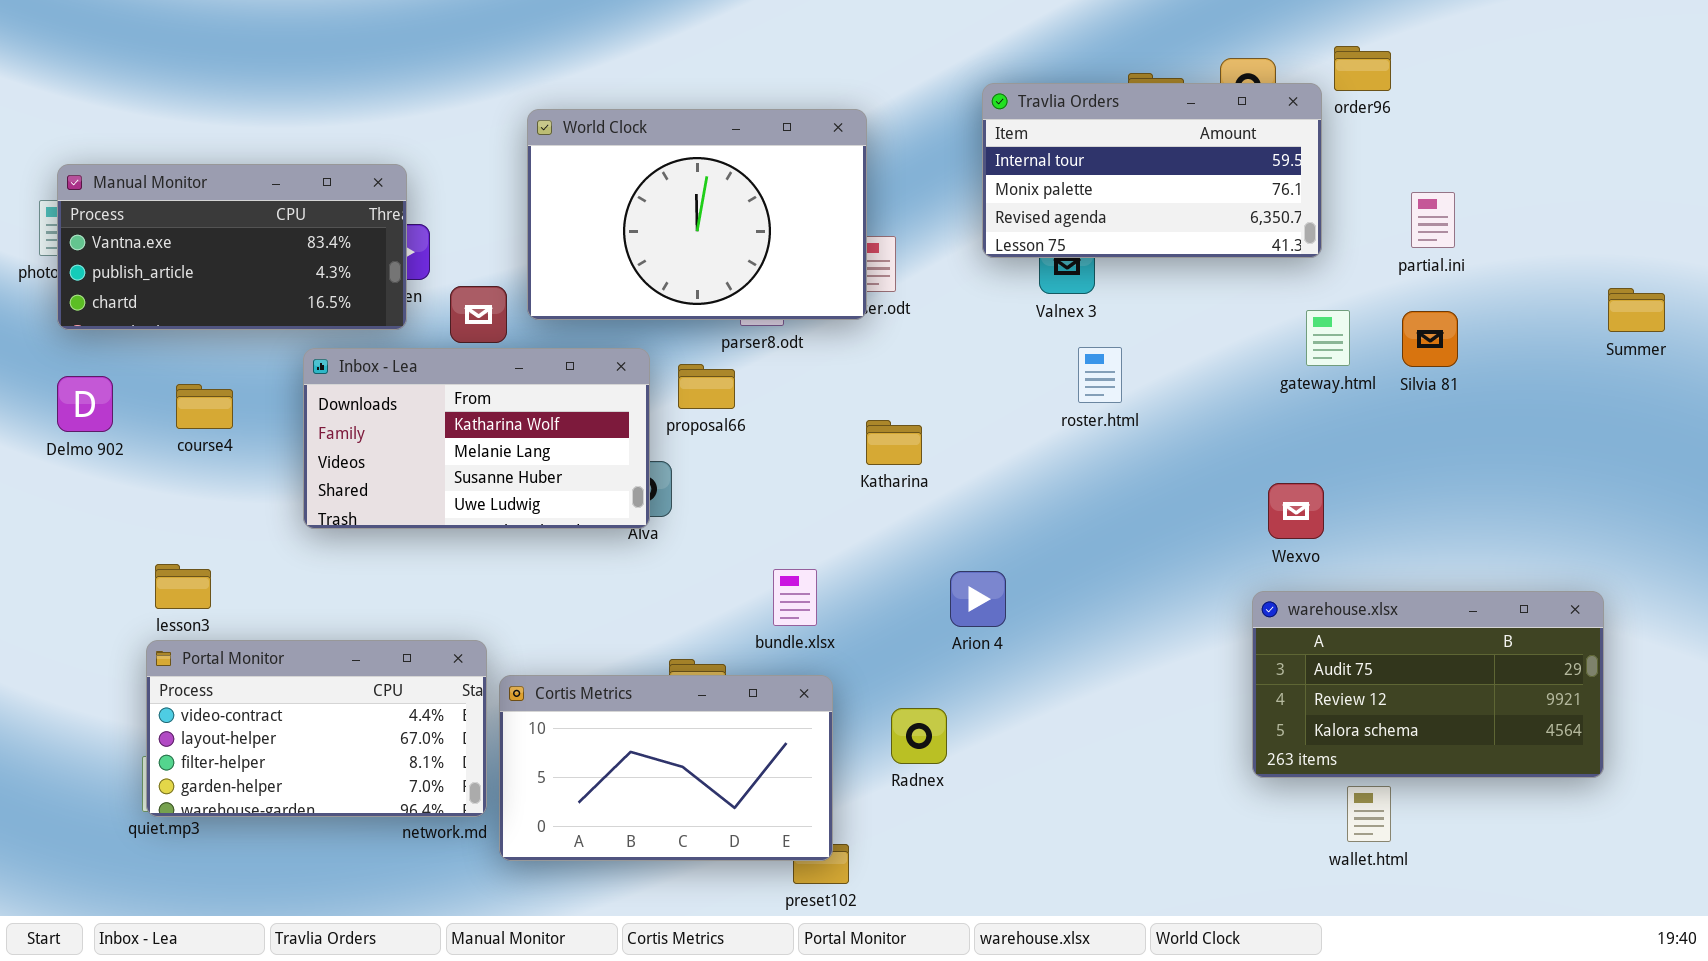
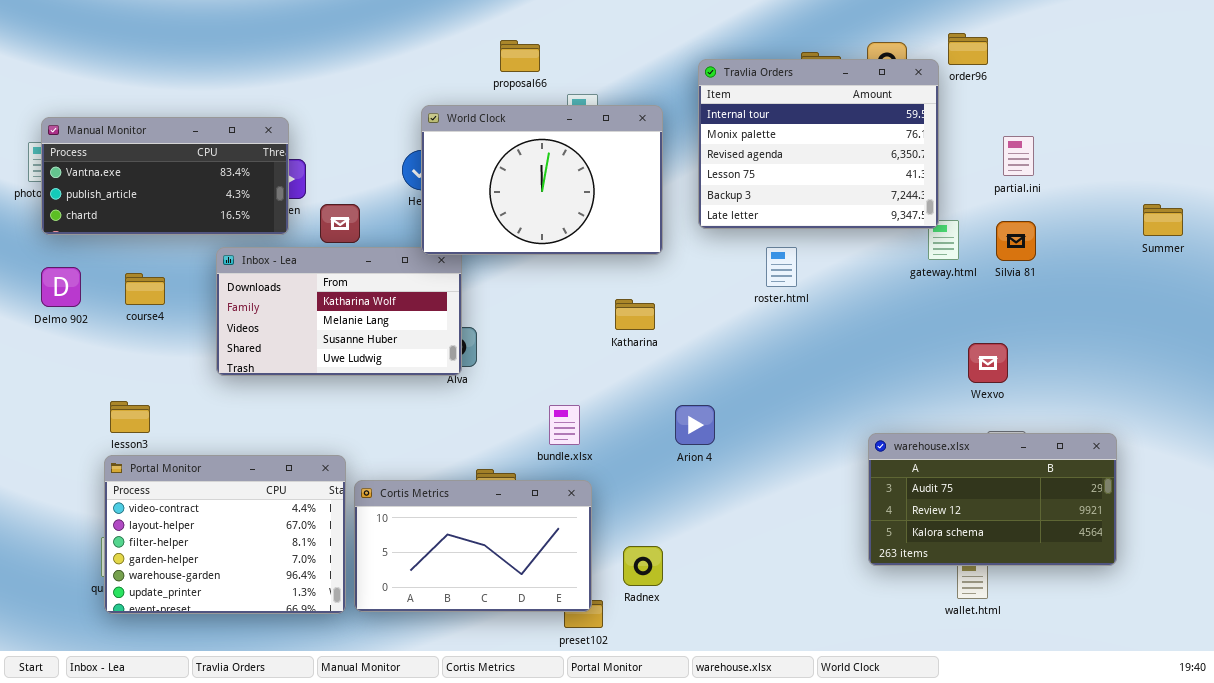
Travlia Orders: [982,83,1322,258] -> [698,59,939,229], resized
World Clock: [527,109,867,320] -> [421,105,663,255], moved
proposal66: [678,364,735,409] -> [500,40,540,72], moved
Wexvo: [1268,483,1324,539] -> [968,343,1008,383], moved
warehouse.xlsx: [1252,591,1604,778] -> [868,433,1117,566], moved
Portal Monitor: [146,640,487,817] -> [104,455,346,614], resized
Radnex: [891,708,947,764] -> [623,546,663,586], moved

